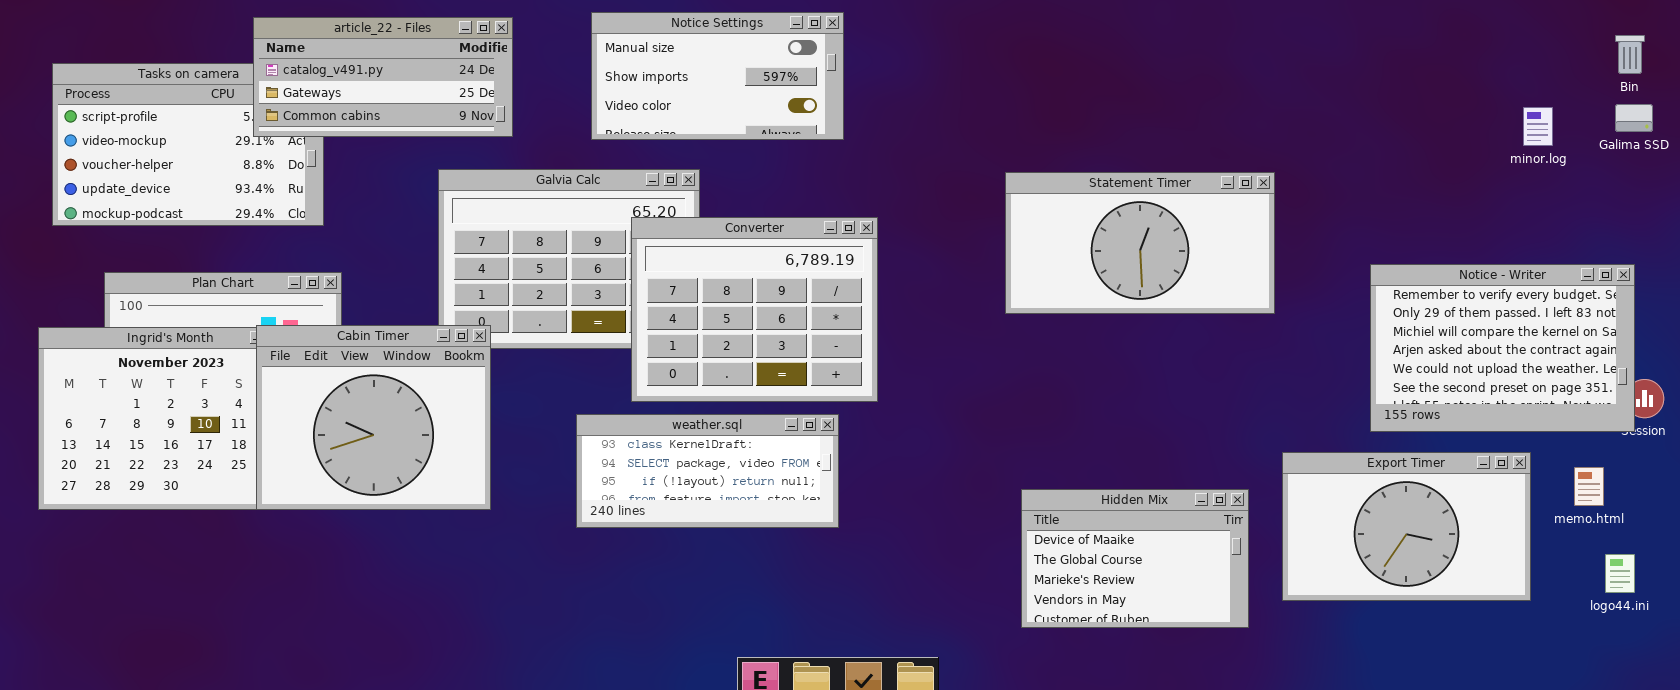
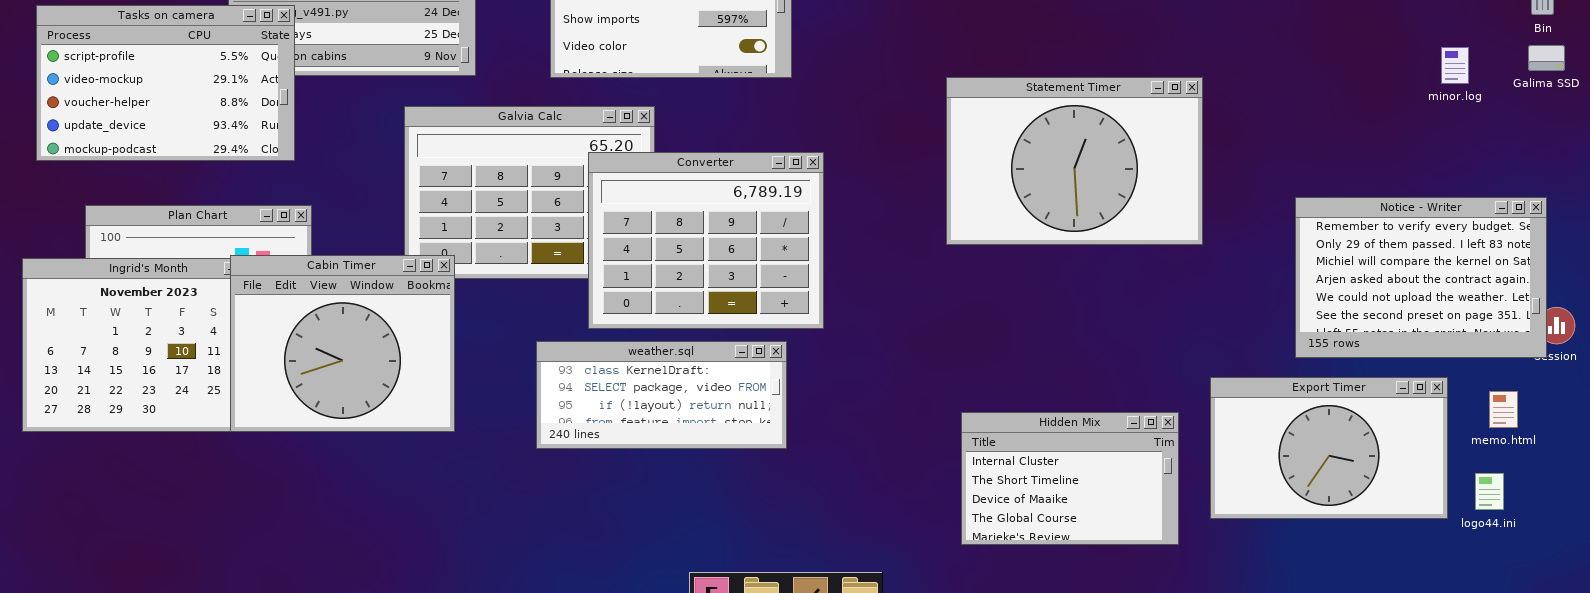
Tasks on camera: [52,63,324,226] -> [36,5,295,161], raised
Statement Timer: [1005,172,1275,314] -> [946,77,1203,245], resized
Hidden Mix: [1021,489,1249,628] -> [961,412,1179,545], scrolled up 2 rows
logo44.ini: [1605,554,1635,593] -> [1475,473,1504,510], moved

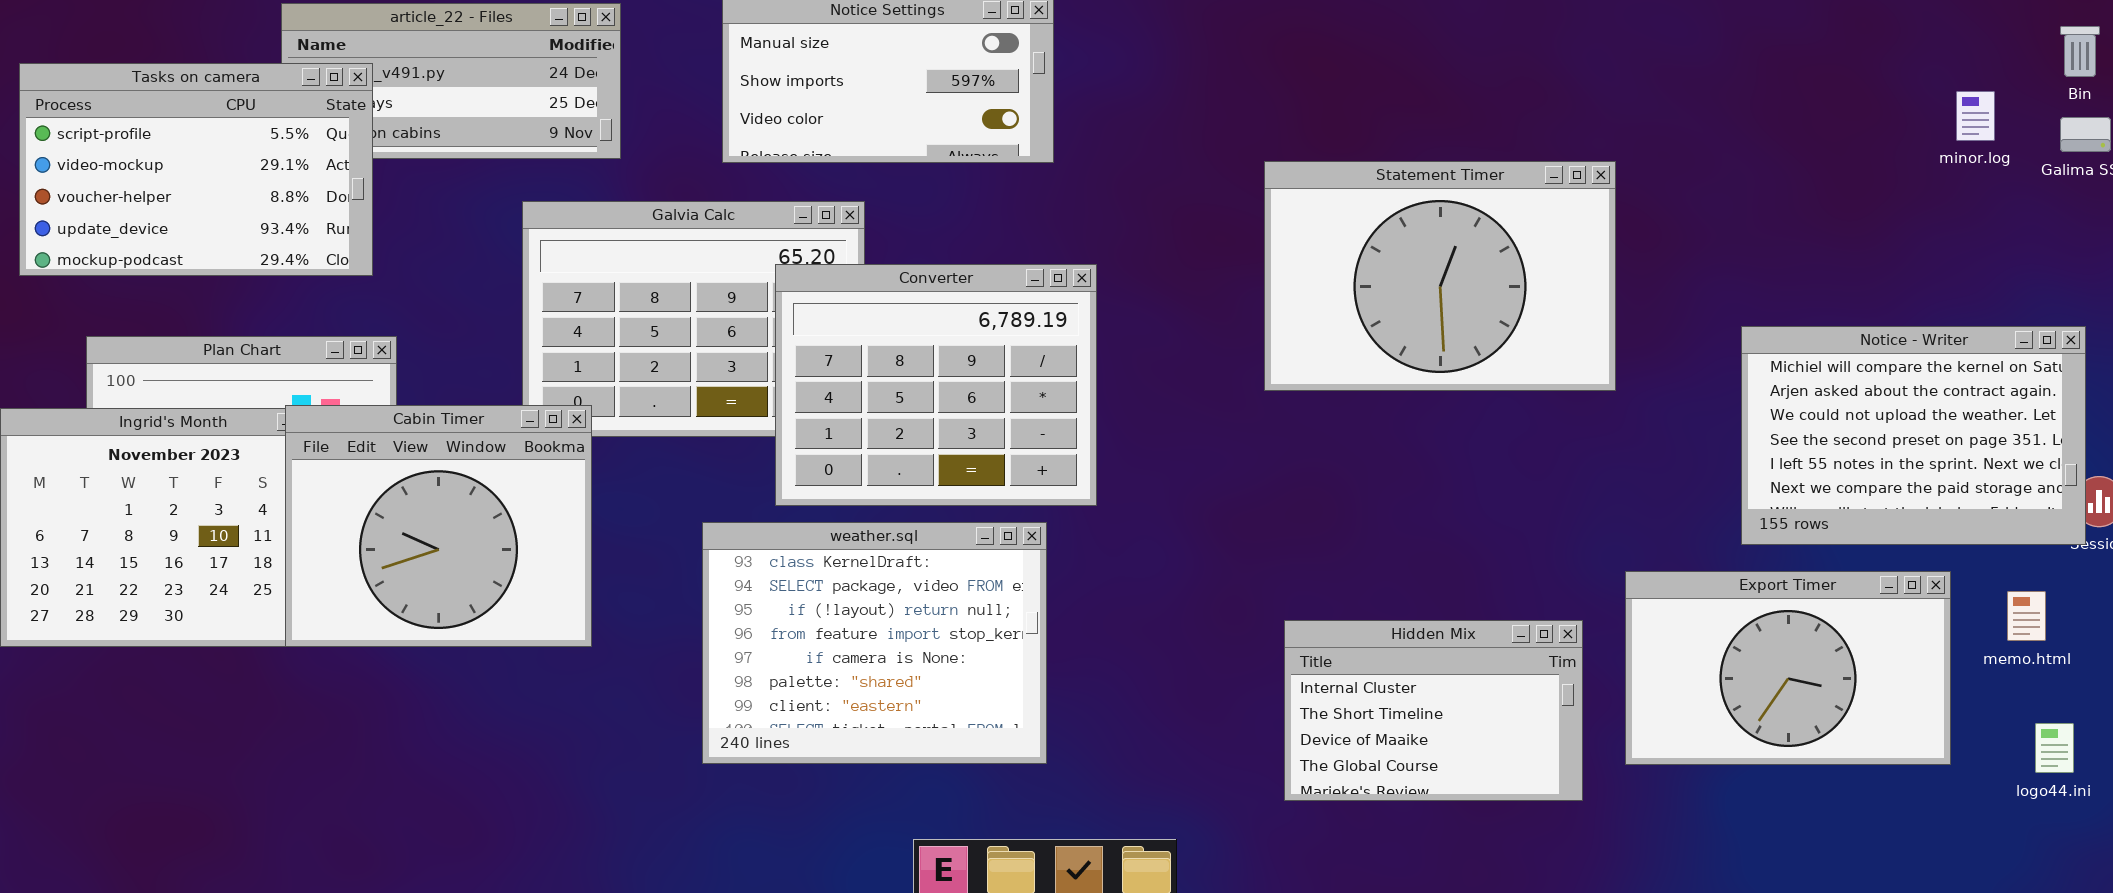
minor.log: [1441,47,1469,84] -> [1956,91,1995,141], moved
Notice - Writer: [1295,197,1547,358] -> [1741,326,2086,545], scrolled down 2 rows
weather.sql: [536,341,787,449] -> [702,522,1047,764], resized
logo44.ini: [1475,473,1504,510] -> [2035,723,2074,773], moved

